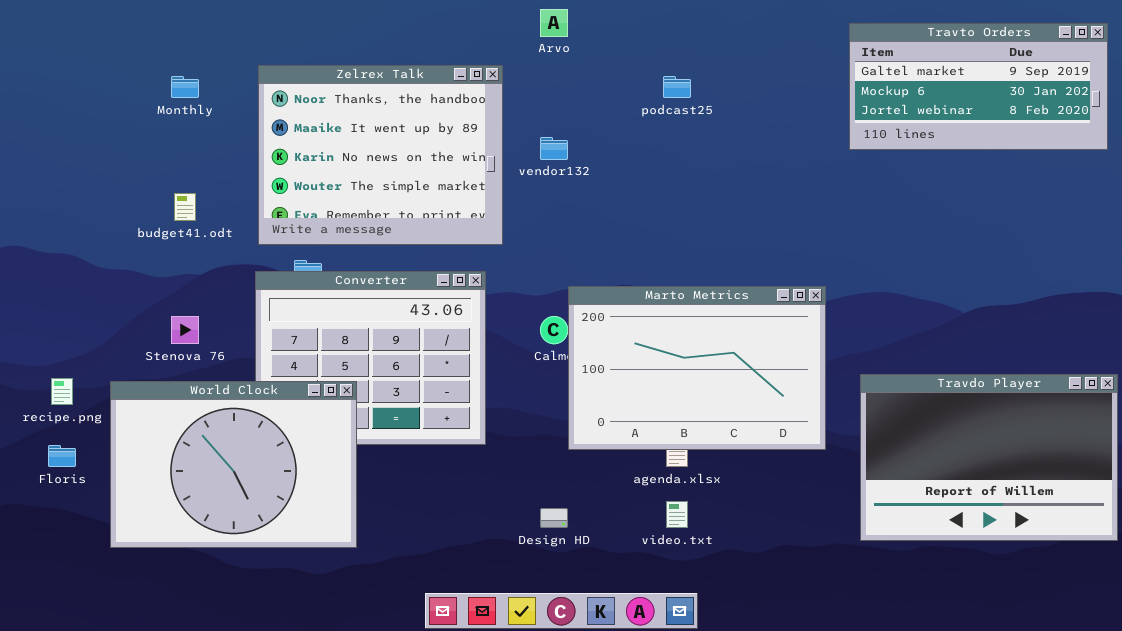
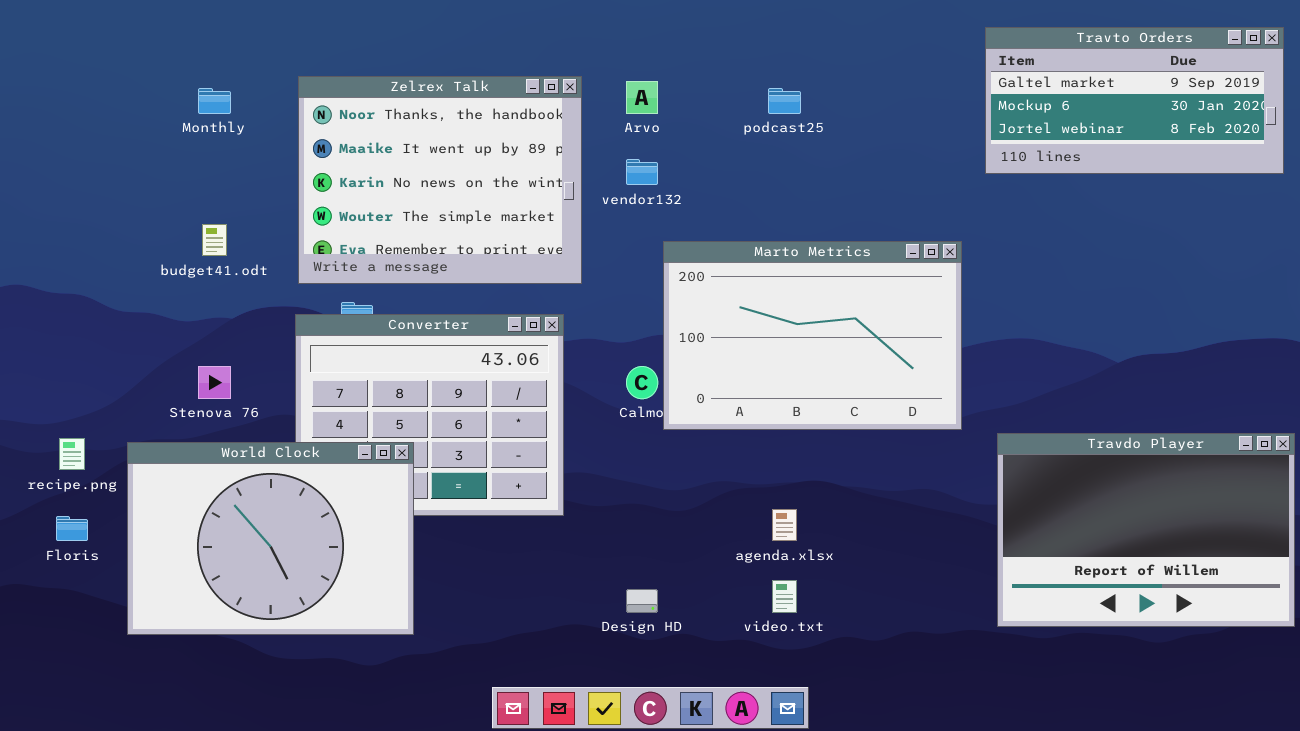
Arvo: [540,9,568,37] -> [626,81,658,114], moved
Marto Metrics: [568,286,826,450] -> [663,241,962,430], moved

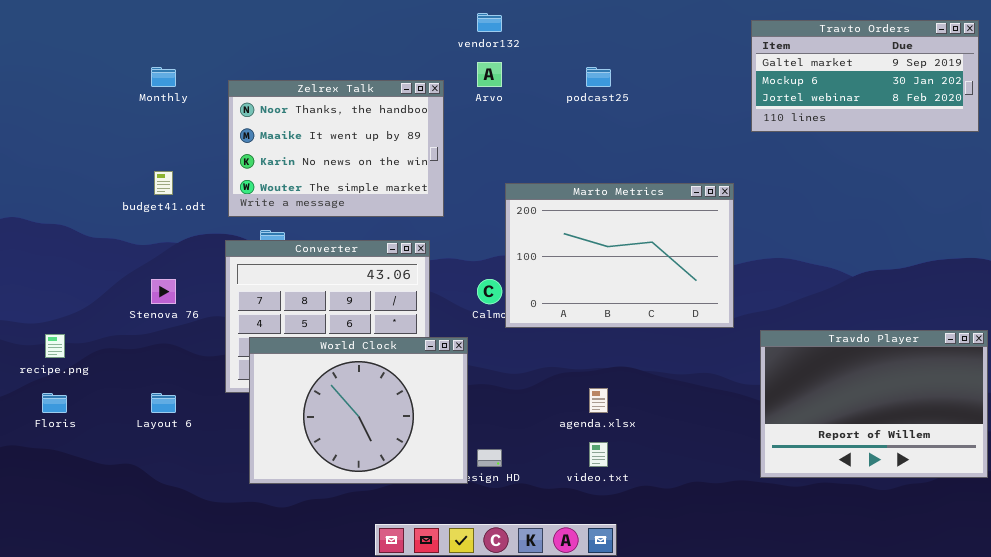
Zelrex Talk: [298,76,582,284] -> [228,80,444,217], resized
vendor132: [626,159,658,185] -> [477,13,502,32], moved
World Clock: [127,442,414,635] -> [249,337,468,484], moved

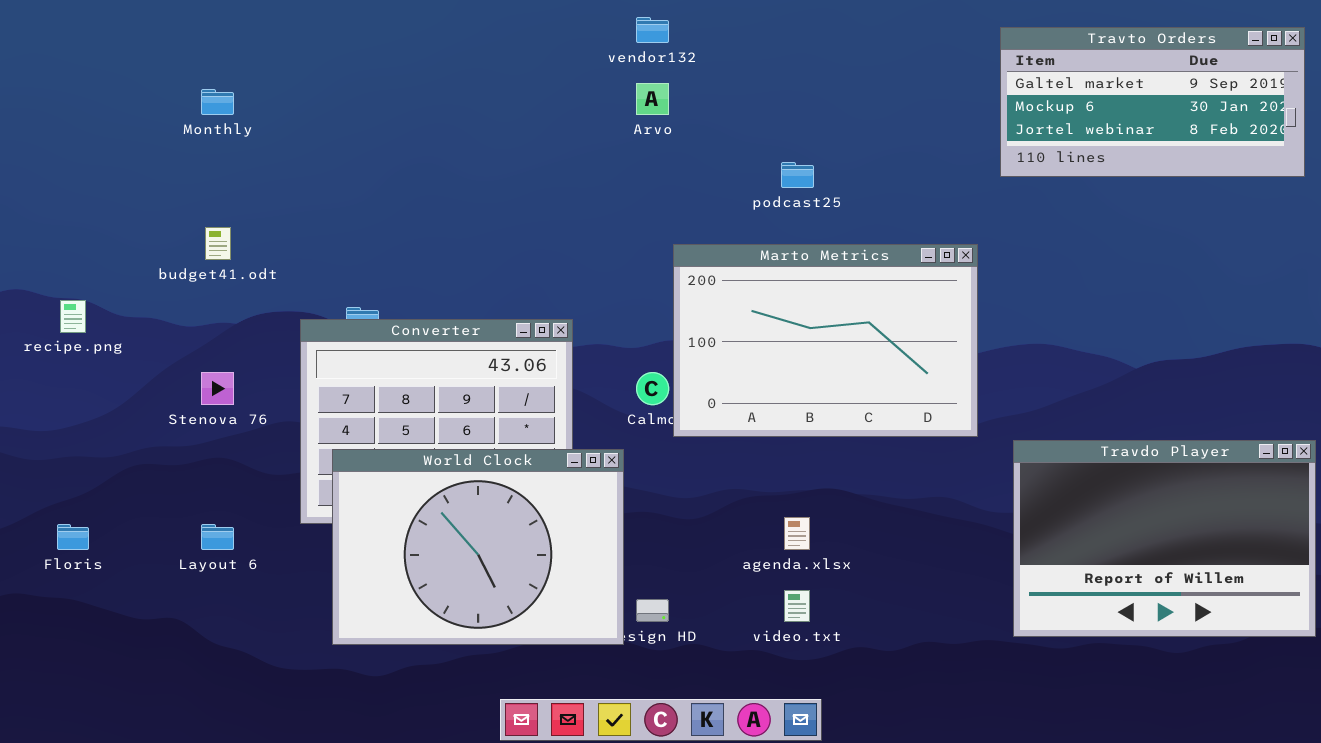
podcast25: [586,67,611,87] -> [781,162,814,188], moved
Zelrex Talk: [228,80,444,217] -> none, closed
recipe.png: [45,334,65,358] -> [60,300,86,333], moved

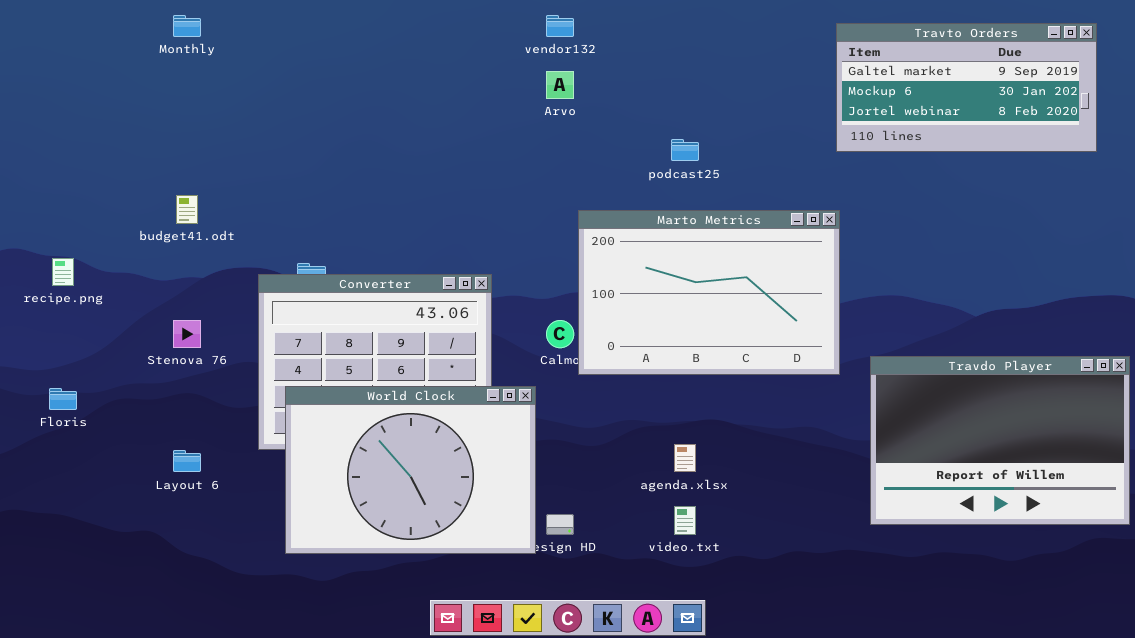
Travto Orders: [1000,27,1305,177] -> [836,23,1097,152], moved
Monthly: [201,89,234,115] -> [173,15,201,37], moved
Travdo Player: [1013,440,1316,637] -> [870,356,1130,525], moved
Floris: [57,524,89,550] -> [49,388,77,410], moved

